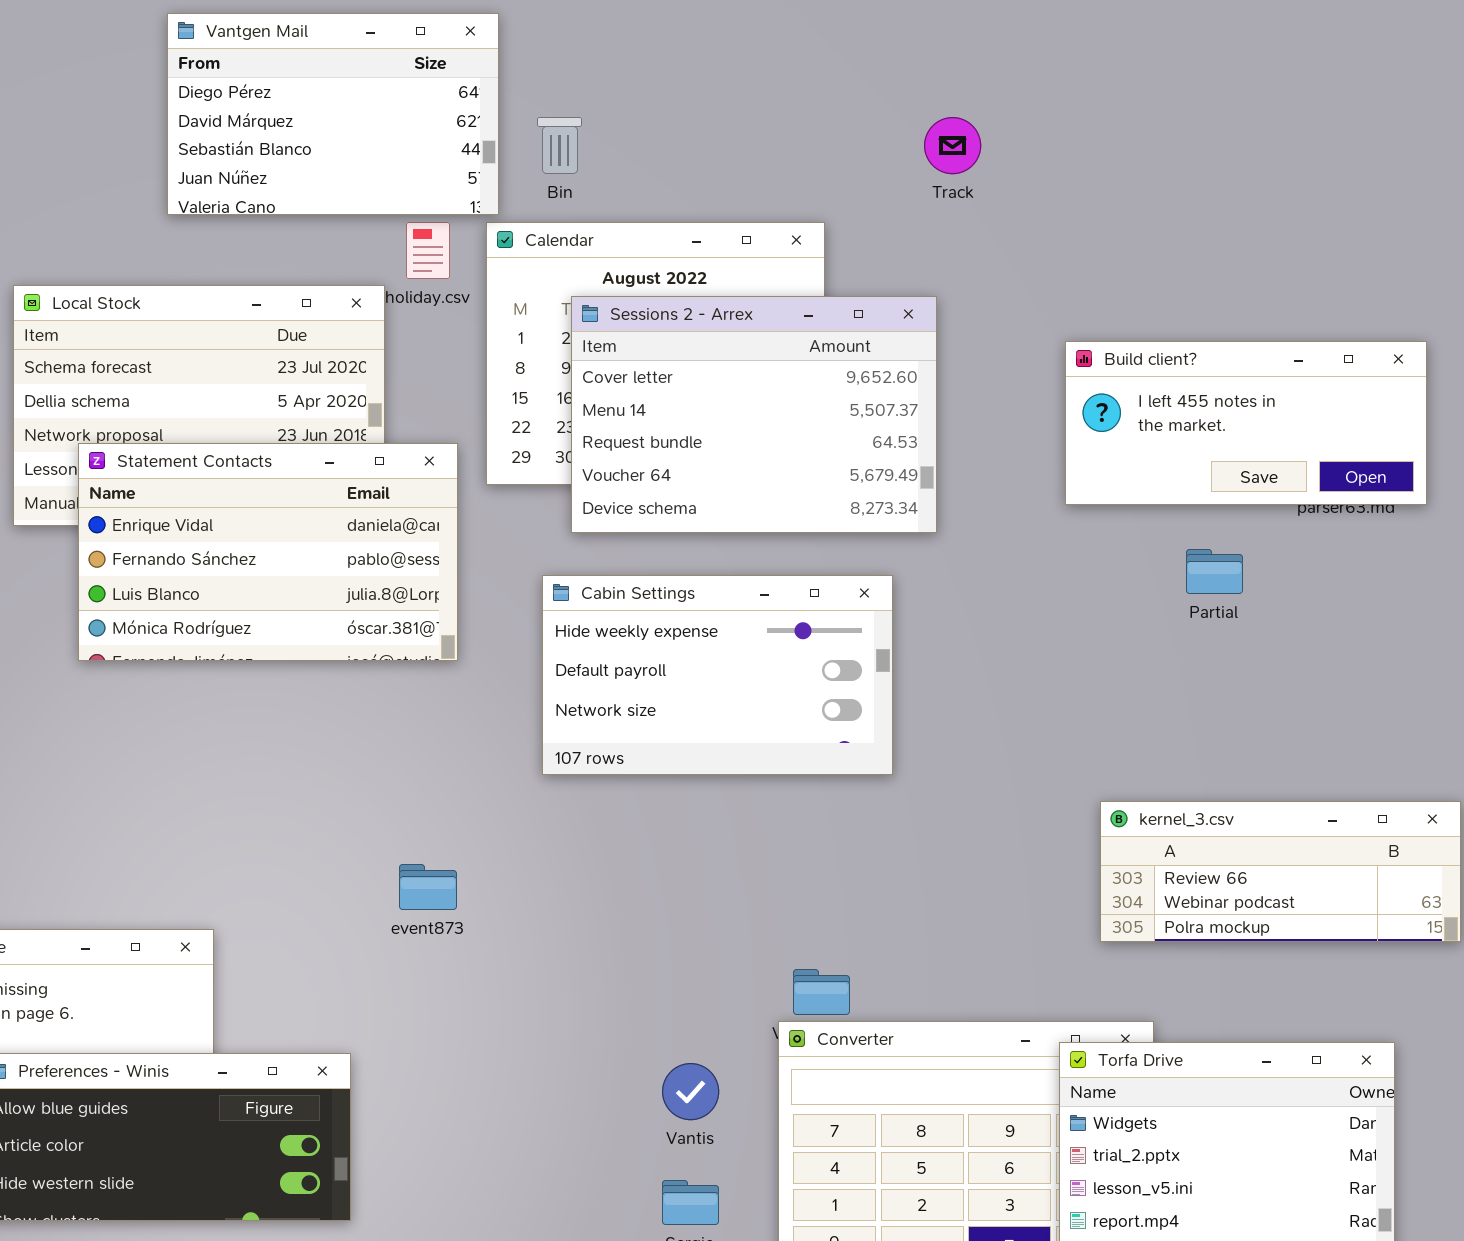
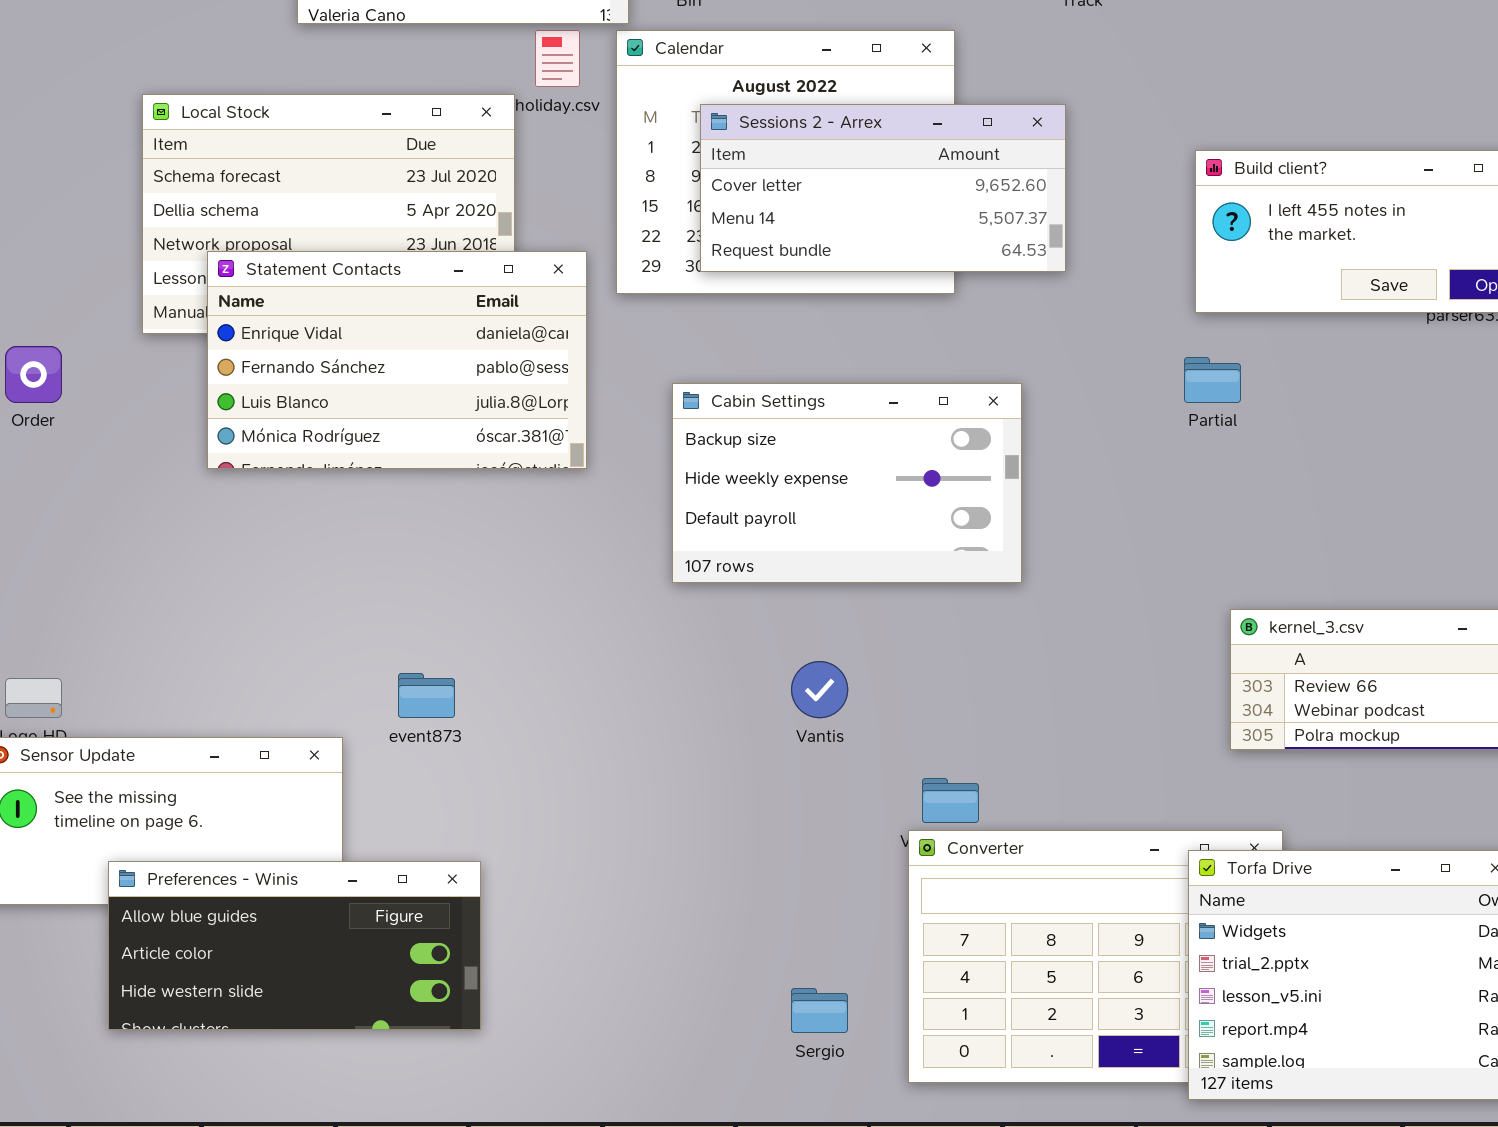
Sessions 2 - Arrex: [571,296,937,533] -> [700,104,1066,272], resized
Partial: [1186,549,1243,594] -> [1184,357,1241,403], moved
Cabin Settings: [542,575,893,775] -> [672,383,1022,583], scrolled up 1 row
event873: [399,864,457,910] -> [398,673,455,718], moved
Vantis: [662,1063,719,1120] -> [791,661,848,718], moved

